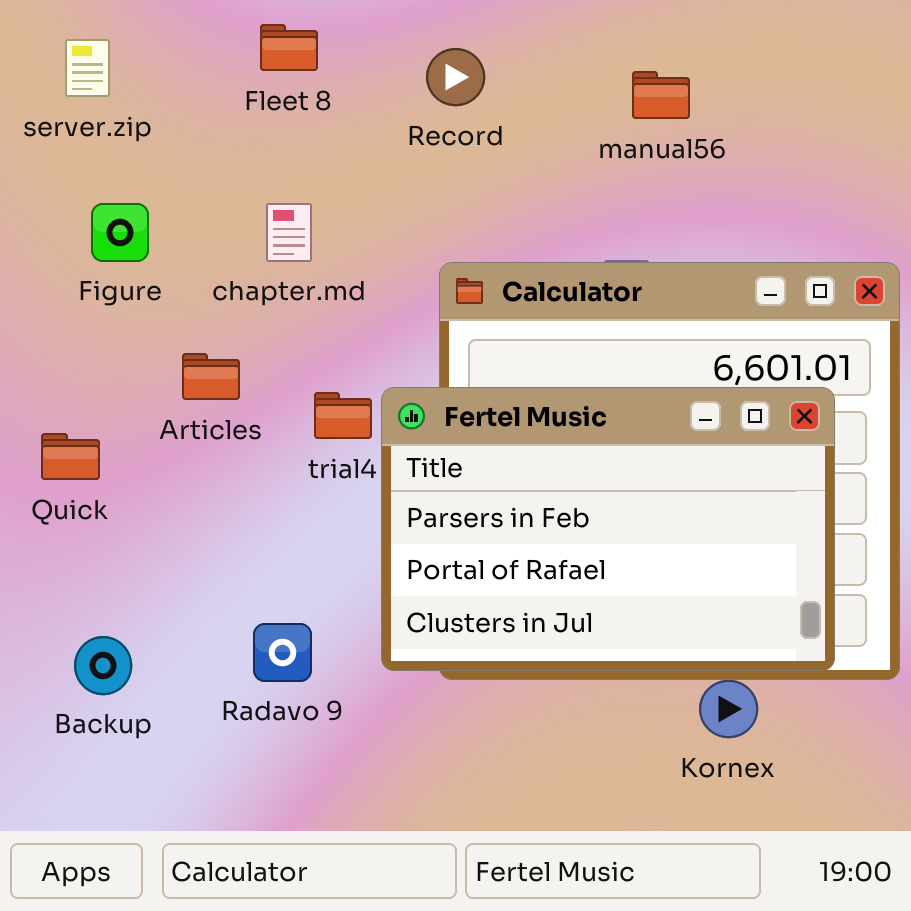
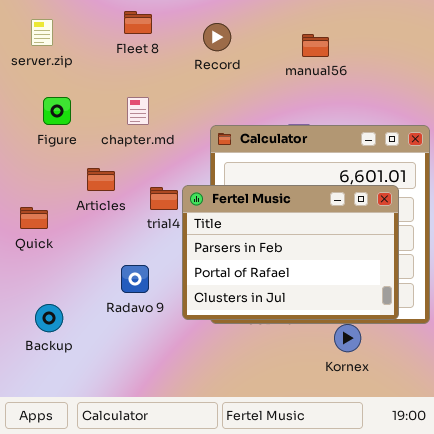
Radavo 9: [253,623,312,682] -> [121,265,149,293], moved

